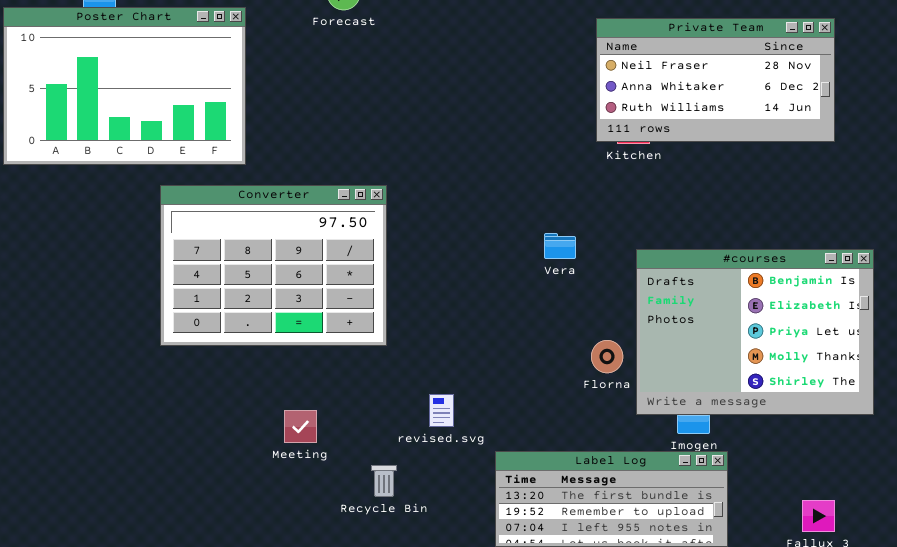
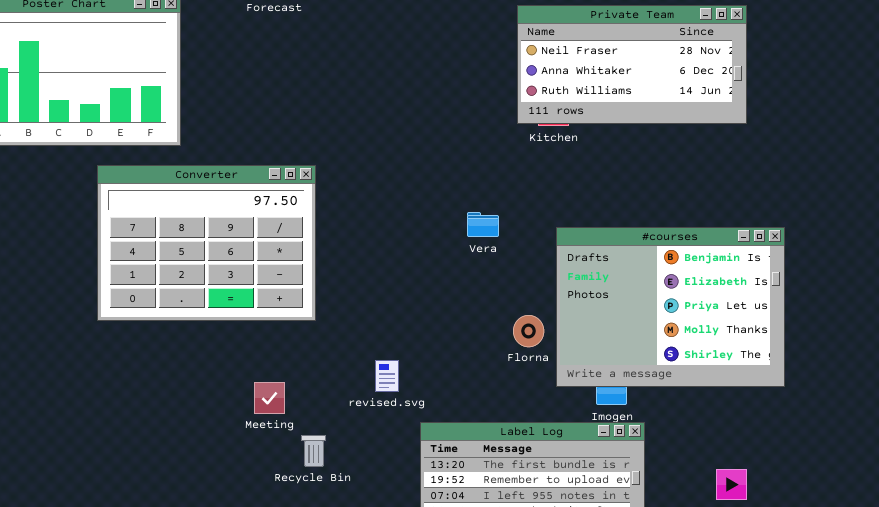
revised.svg: [429,394,454,427] -> [375,360,399,392], moved
Meeting: [284,410,317,443] -> [254,382,285,414], moved

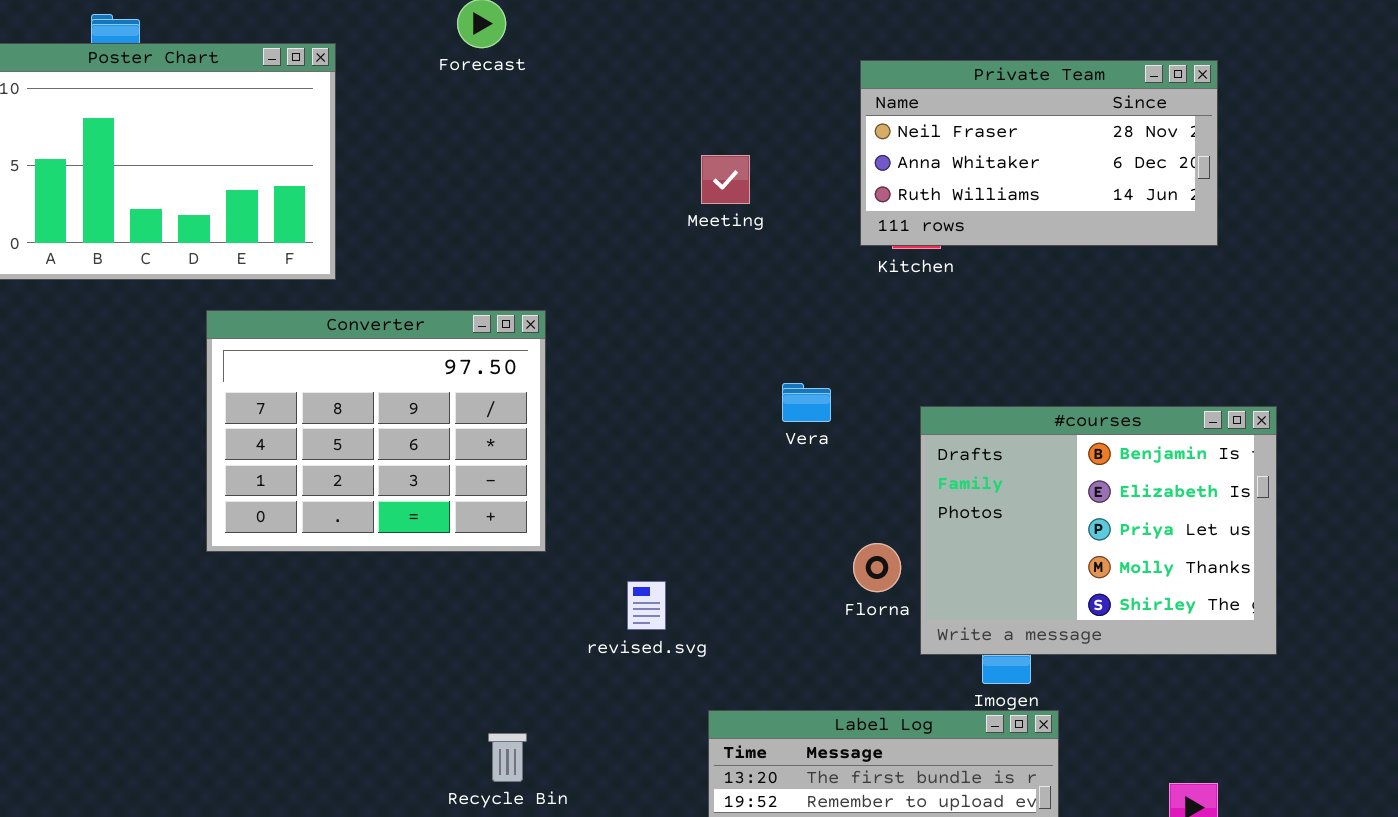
revised.svg: [375,360,399,392] -> [627,581,666,630], moved
Meeting: [254,382,285,414] -> [701,155,750,204], moved
Recycle Bin: [301,435,326,467] -> [488,733,527,782], moved

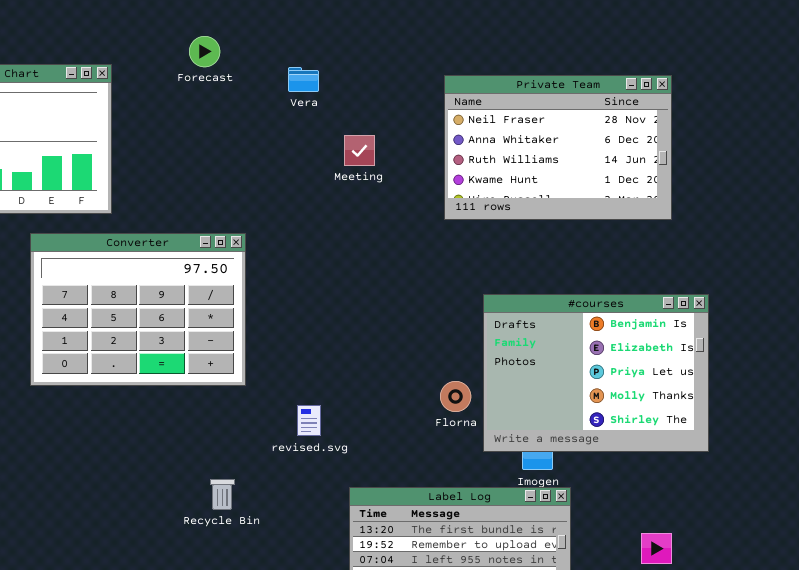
Private Team: [860,60,1218,246] -> [444,75,672,220], resized
Vera: [782,383,831,422] -> [288,67,319,92], moved
Recycle Bin: [488,733,527,782] -> [210,479,235,510], moved

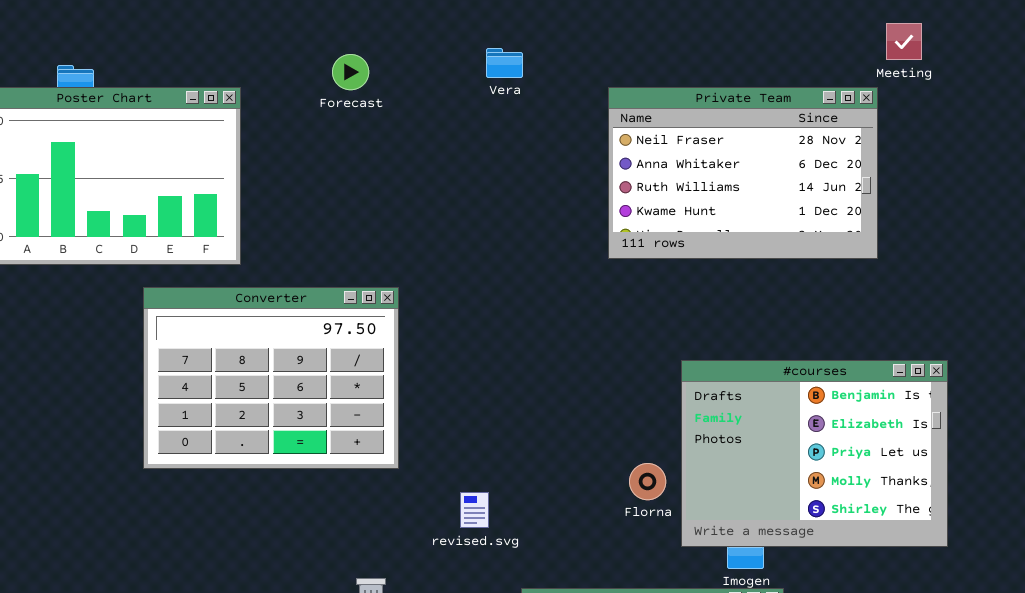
Vera: [288,67,319,92] -> [486,48,523,78], moved
Private Team: [444,75,672,220] -> [608,87,878,259], moved
Meeting: [344,135,375,166] -> [886,23,922,60], moved

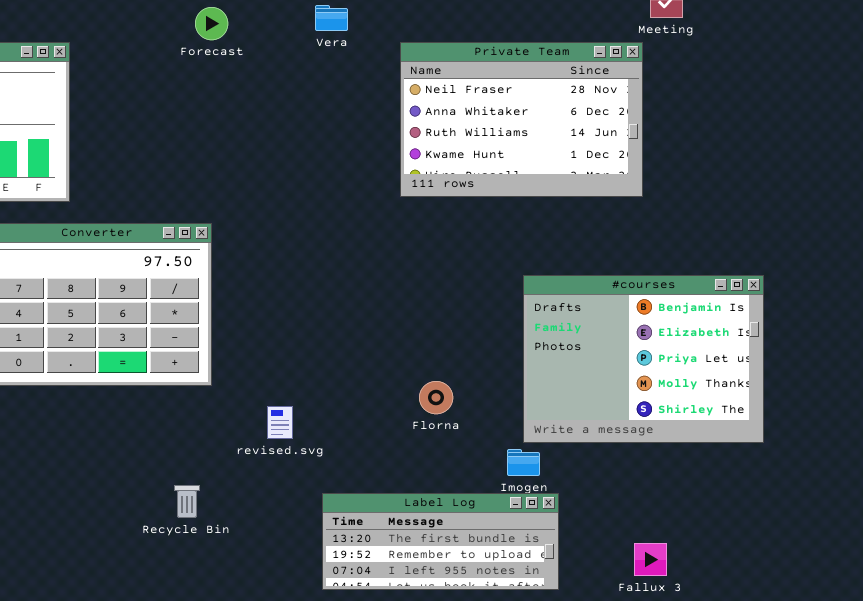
Vera: [486,48,523,78] -> [315,5,348,31], moved
Forecast: [332,54,369,90] -> [195,7,228,40], moved
#courses: [681,360,948,547] -> [523,275,764,443], moved

